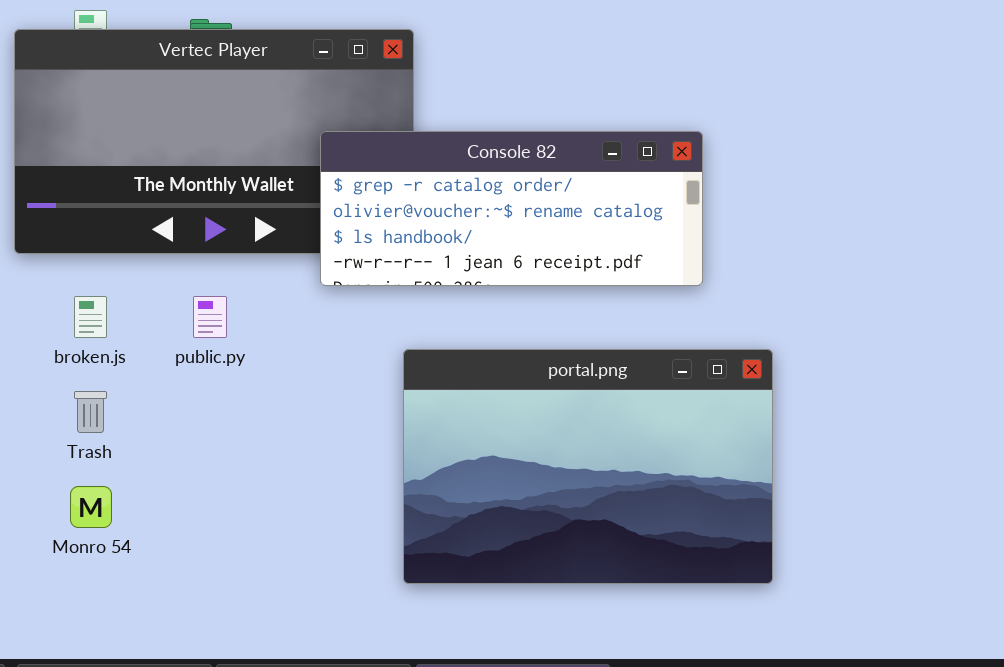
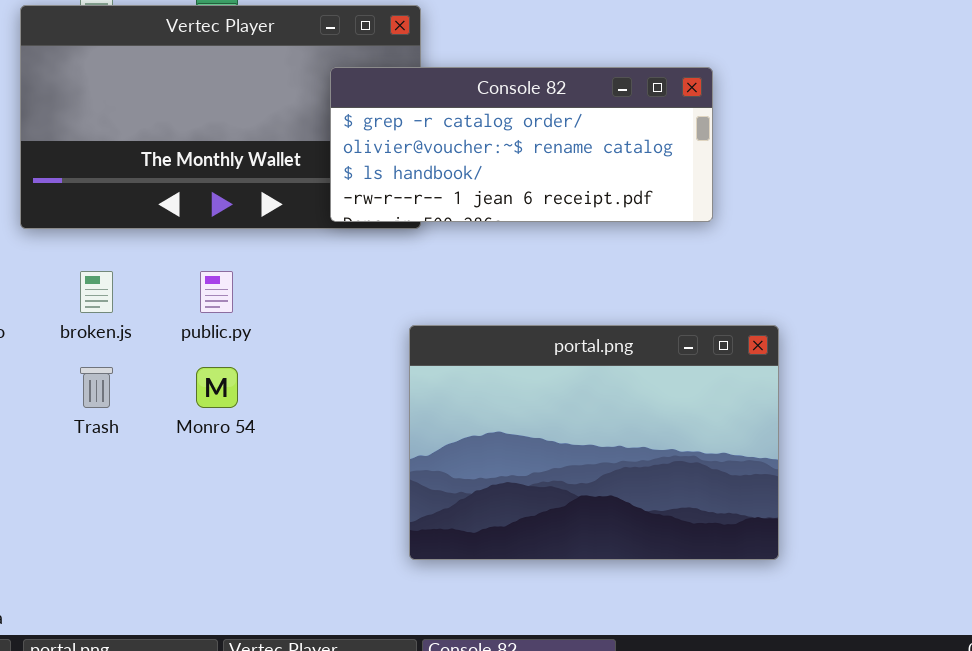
Console 82: [320,131,703,286] -> [330,67,713,222], moved
Monro 54: [70,486,112,528] -> [196,367,238,408], moved

